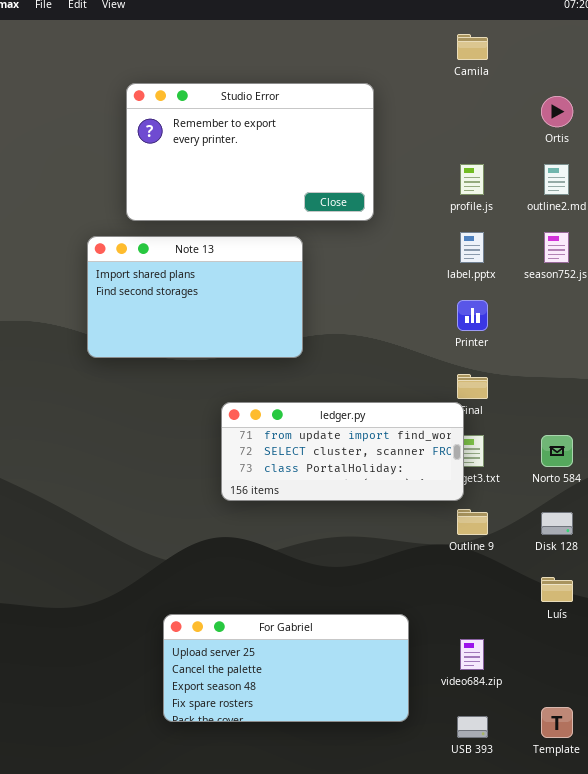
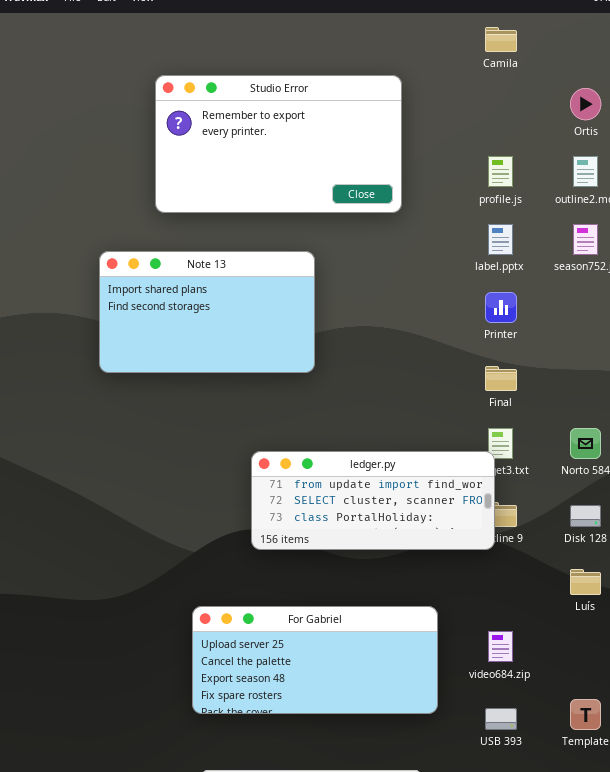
Note 13: [87,236,303,358] -> [99,251,315,373], moved
ledger.py: [221,402,464,501] -> [251,451,495,550], moved

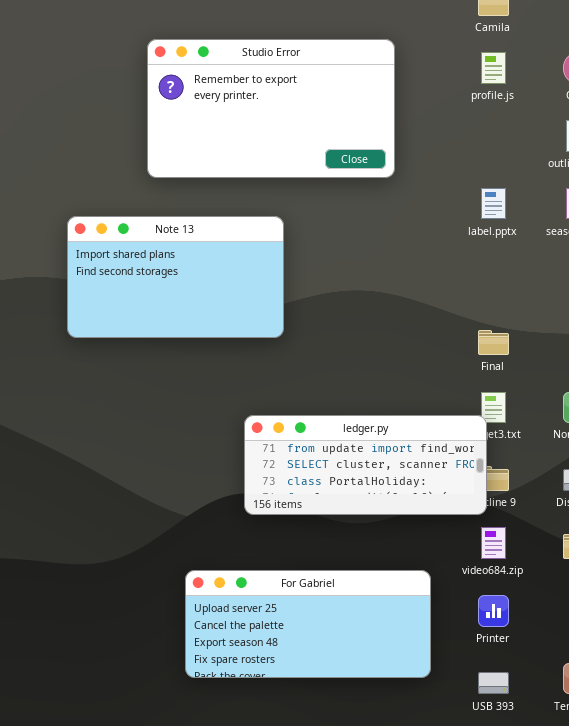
profile.js: [488,156,513,187] -> [481,52,506,84], moved
Note 13: [99,251,315,373] -> [67,216,284,338], moved
Printer: [485,292,517,323] -> [478,595,509,627], moved
video684.zip: [488,631,513,662] -> [481,527,506,559], moved

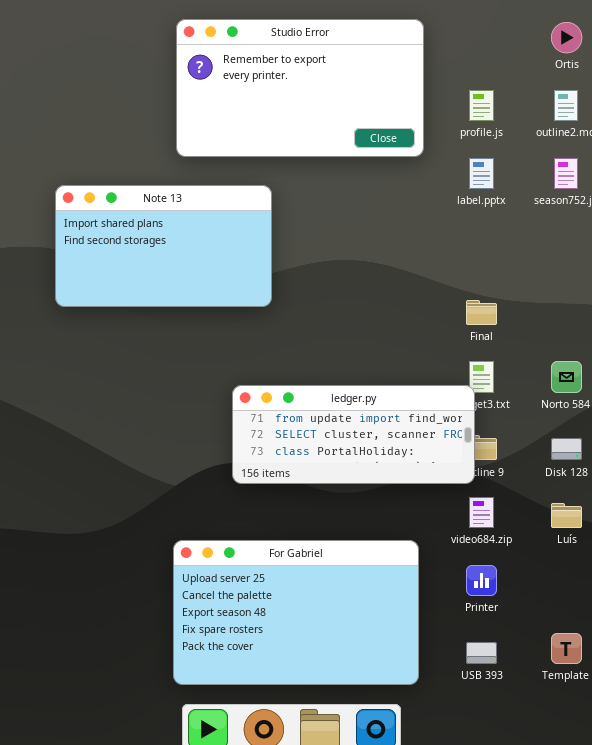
Studio Error: [147,39,395,178] -> [176,19,424,157], moved
profile.js: [481,52,506,84] -> [469,90,494,121], moved
For Gabriel: [185,570,431,678] -> [173,540,419,685], resized

